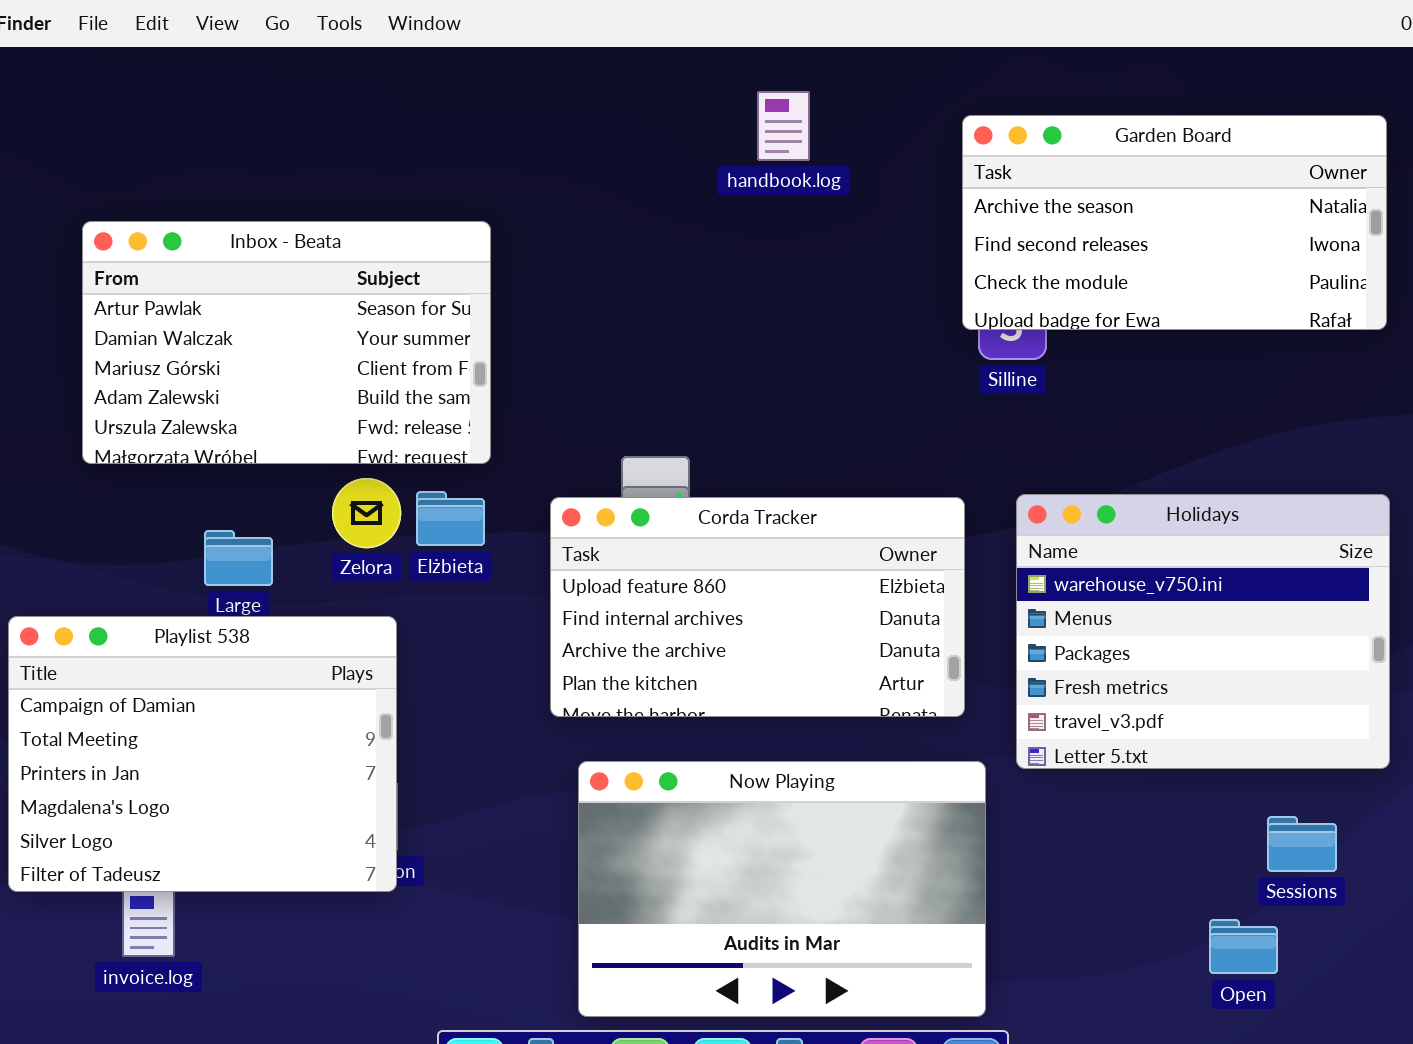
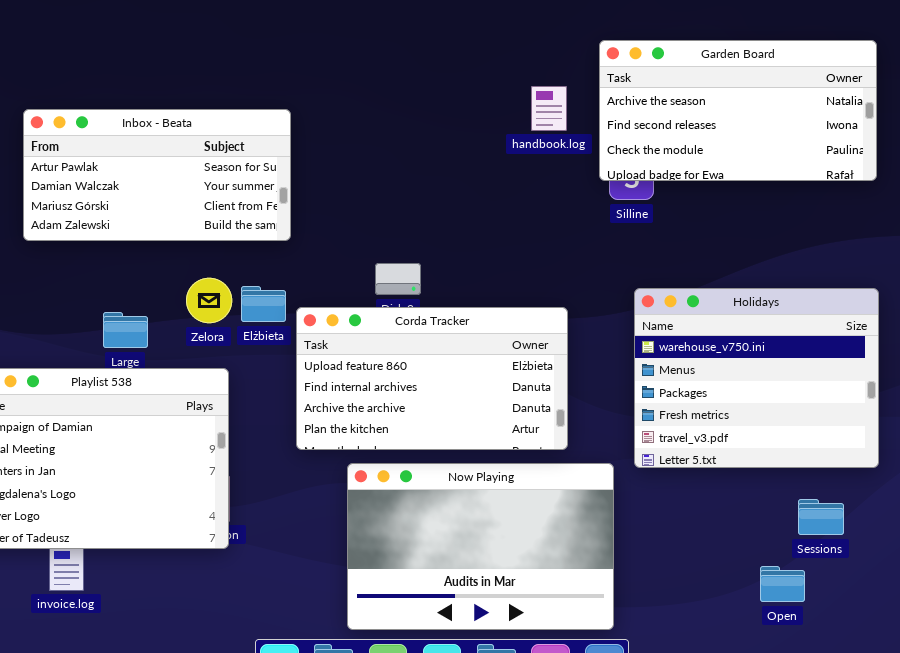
handbook.log: [757,91,810,161] -> [531,86,567,131], moved
Inbox - Beata: [82,221,491,464] -> [23,109,291,241], resized
Corda Tracker: [550,497,965,717] -> [296,307,568,450], moved

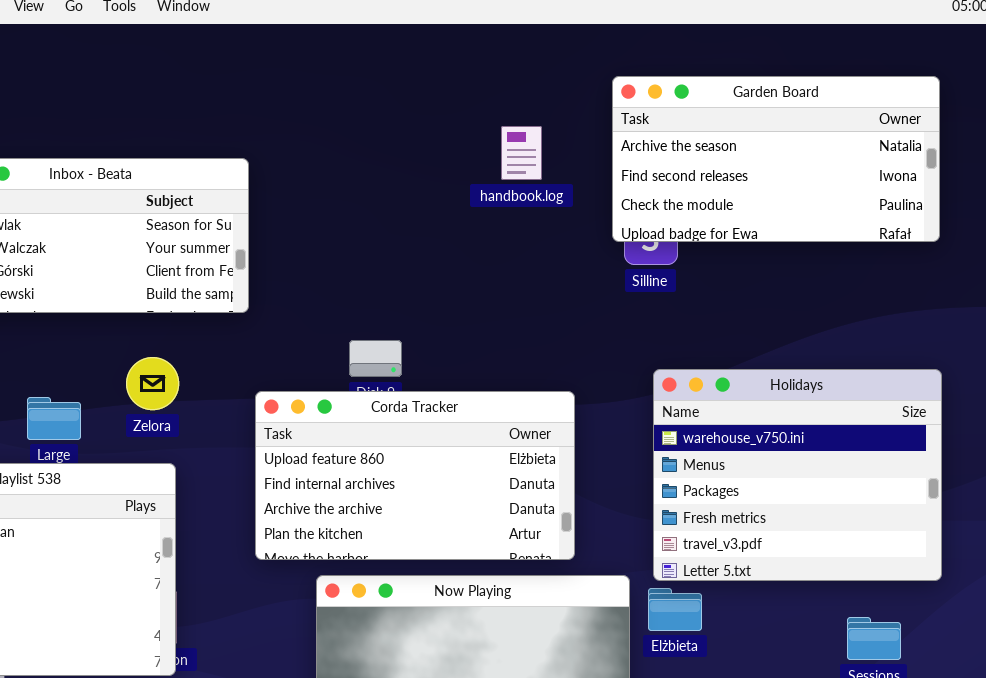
handbook.log: [531,86,567,131] -> [501,126,542,180], moved
Elżbieta: [241,286,286,322] -> [648,588,702,631], moved

